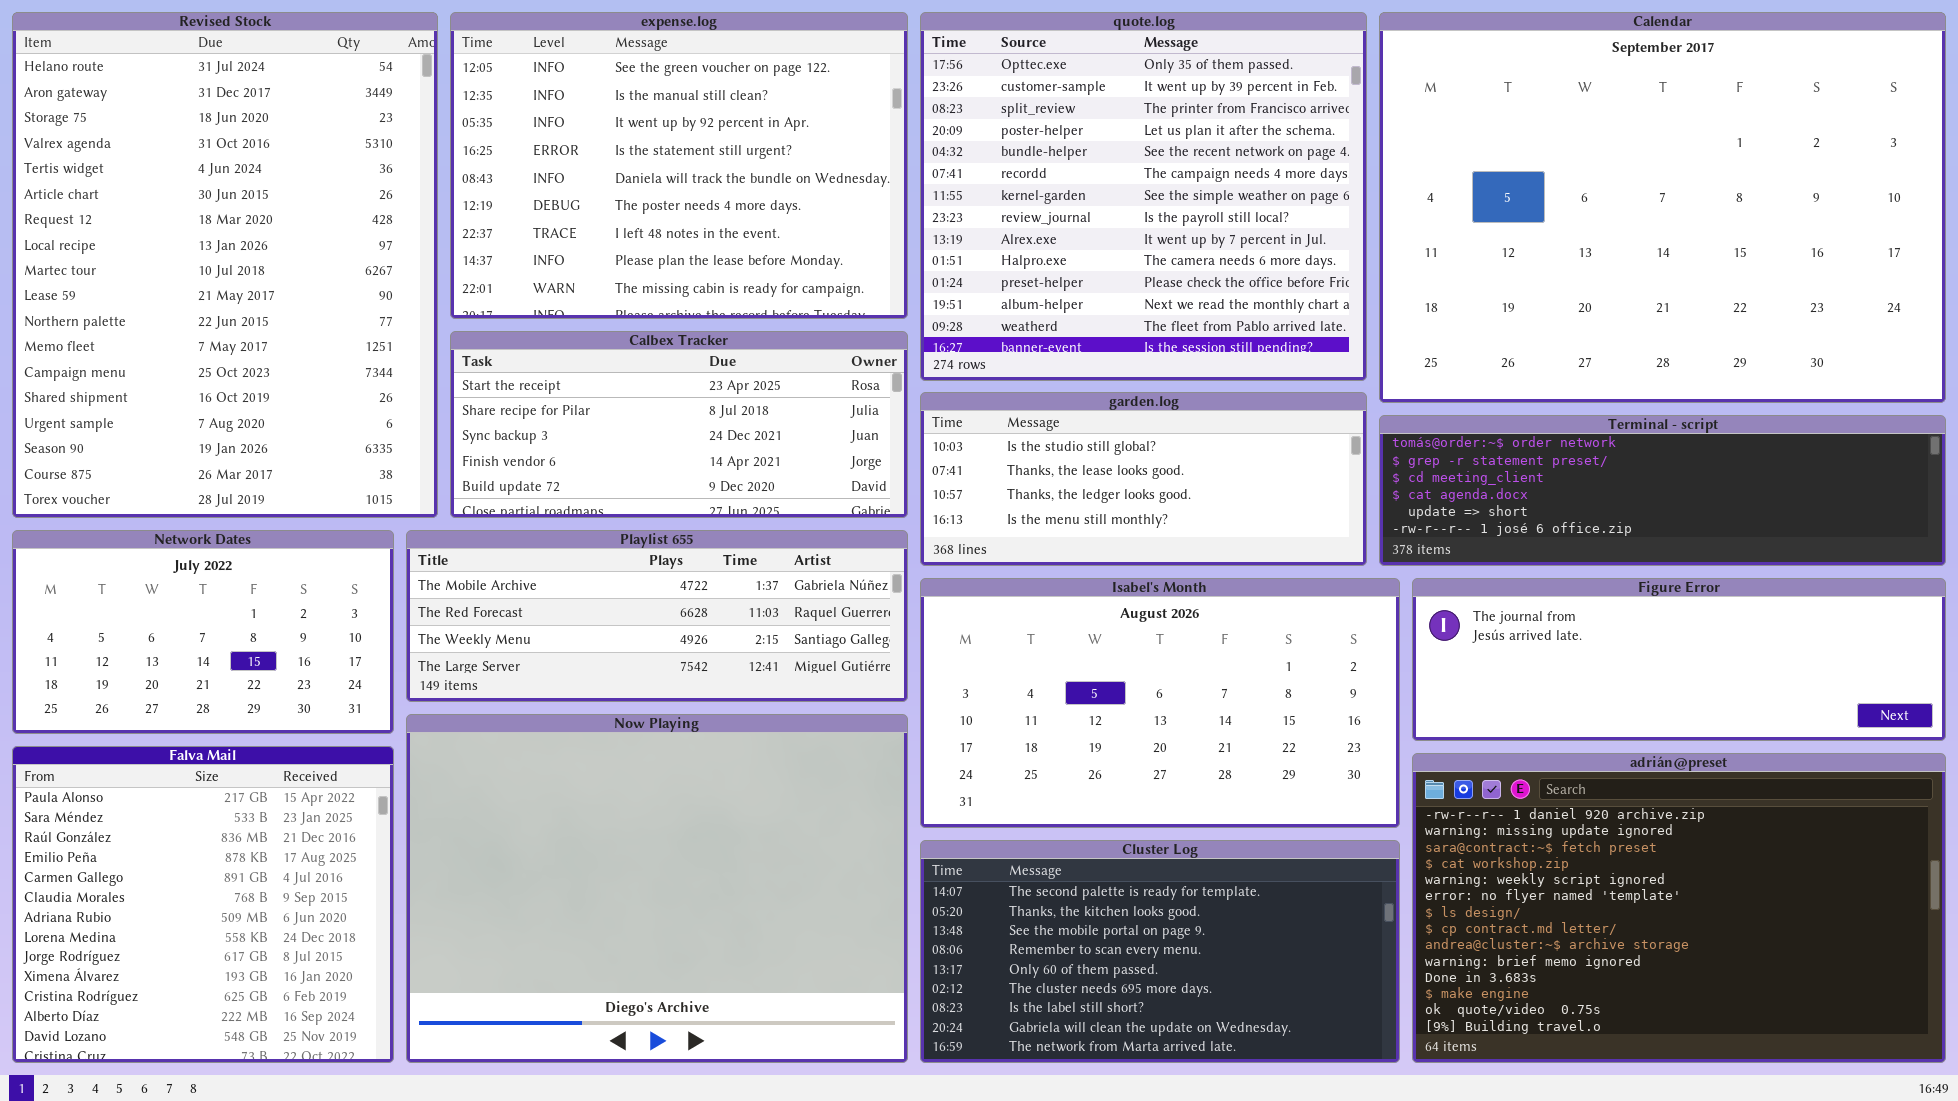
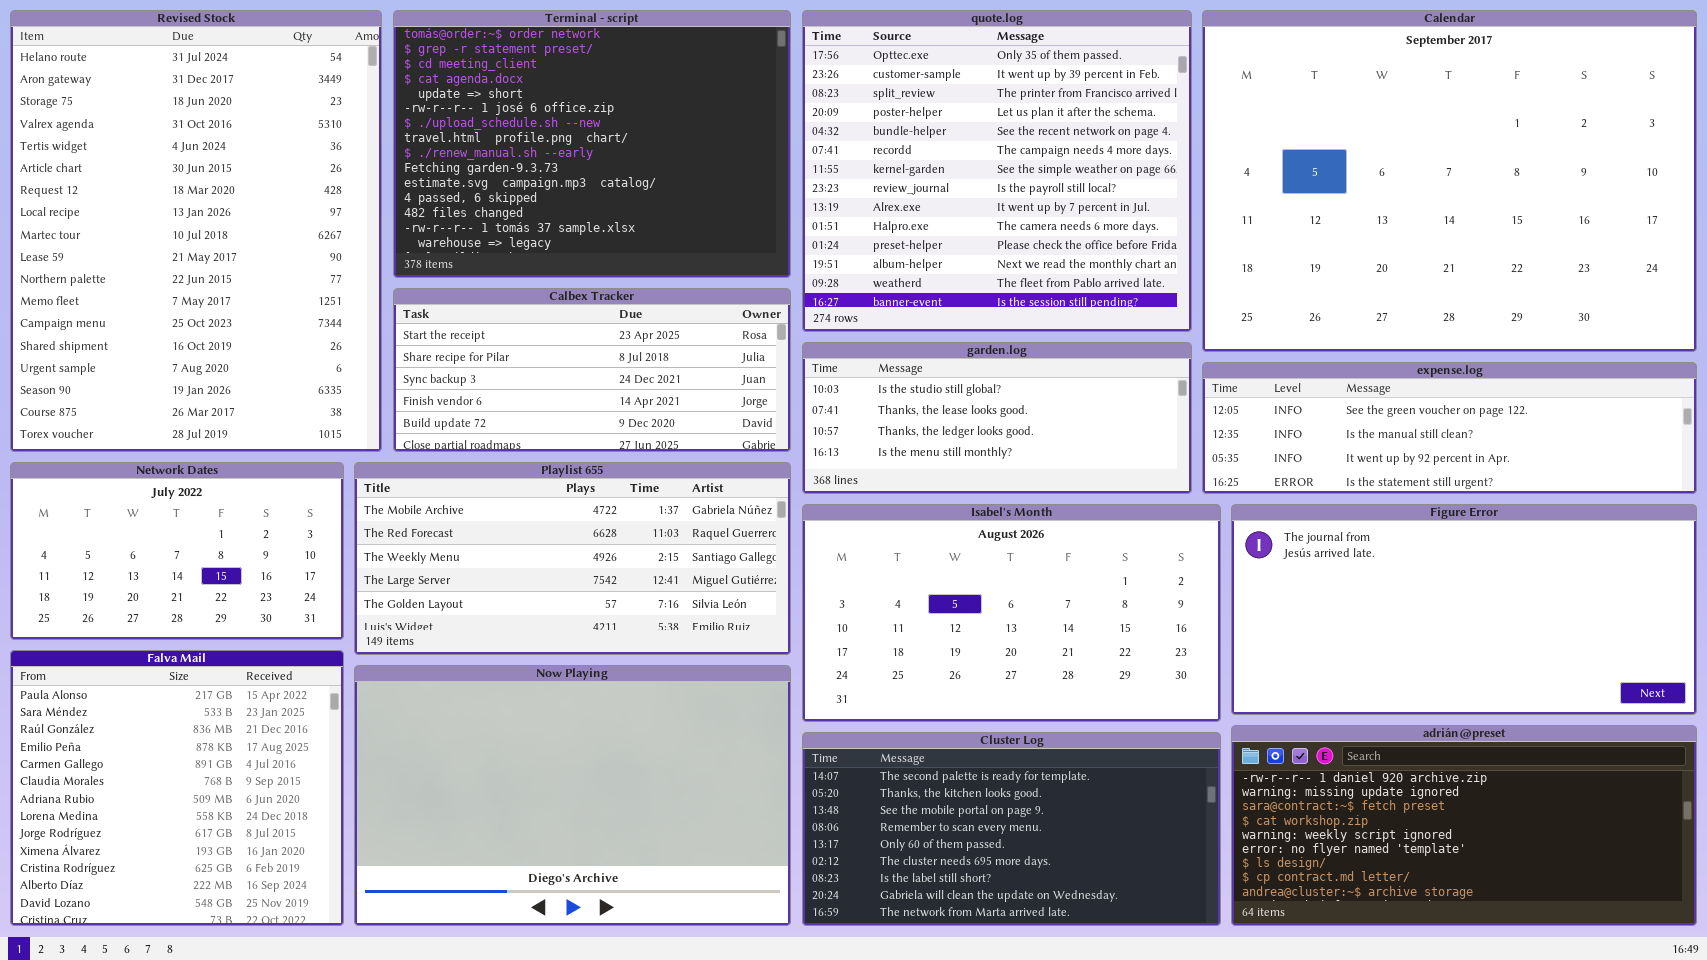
expense.log: [450,12,908,319] -> [1202,362,1697,494], moved, resized
Terminal - script: [1379,415,1946,566] -> [393,10,791,278], moved, resized
Playlist 655: [406,530,908,702] -> [354,462,791,655], resized
Figure Error: [1412,578,1946,741] -> [1231,504,1697,715], resized
Now Playing: [406,714,908,1063] -> [354,665,791,926], resized
adrián@preset: [1412,753,1946,1063] -> [1231,725,1697,926], resized

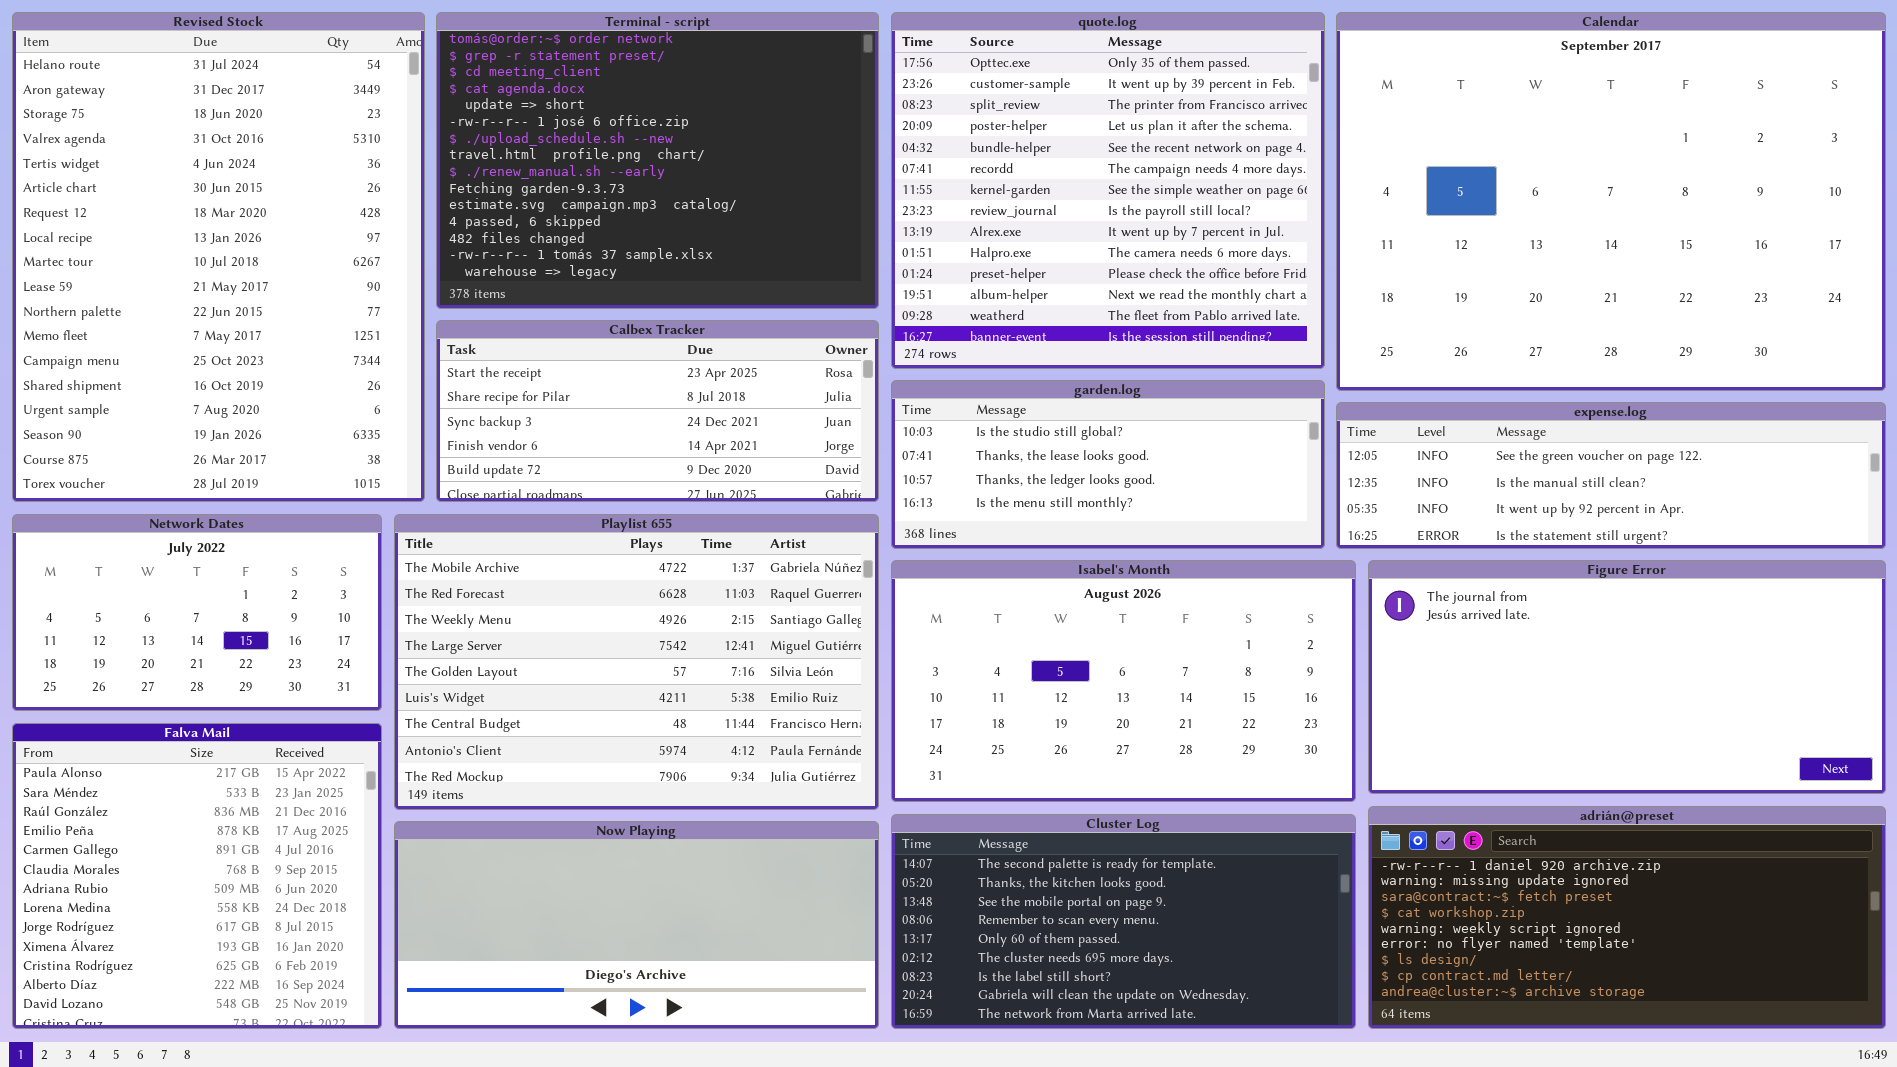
Playlist 655: [354,462,791,655] -> [394,514,879,810], resized
Now Playing: [354,665,791,926] -> [394,821,879,1029], resized

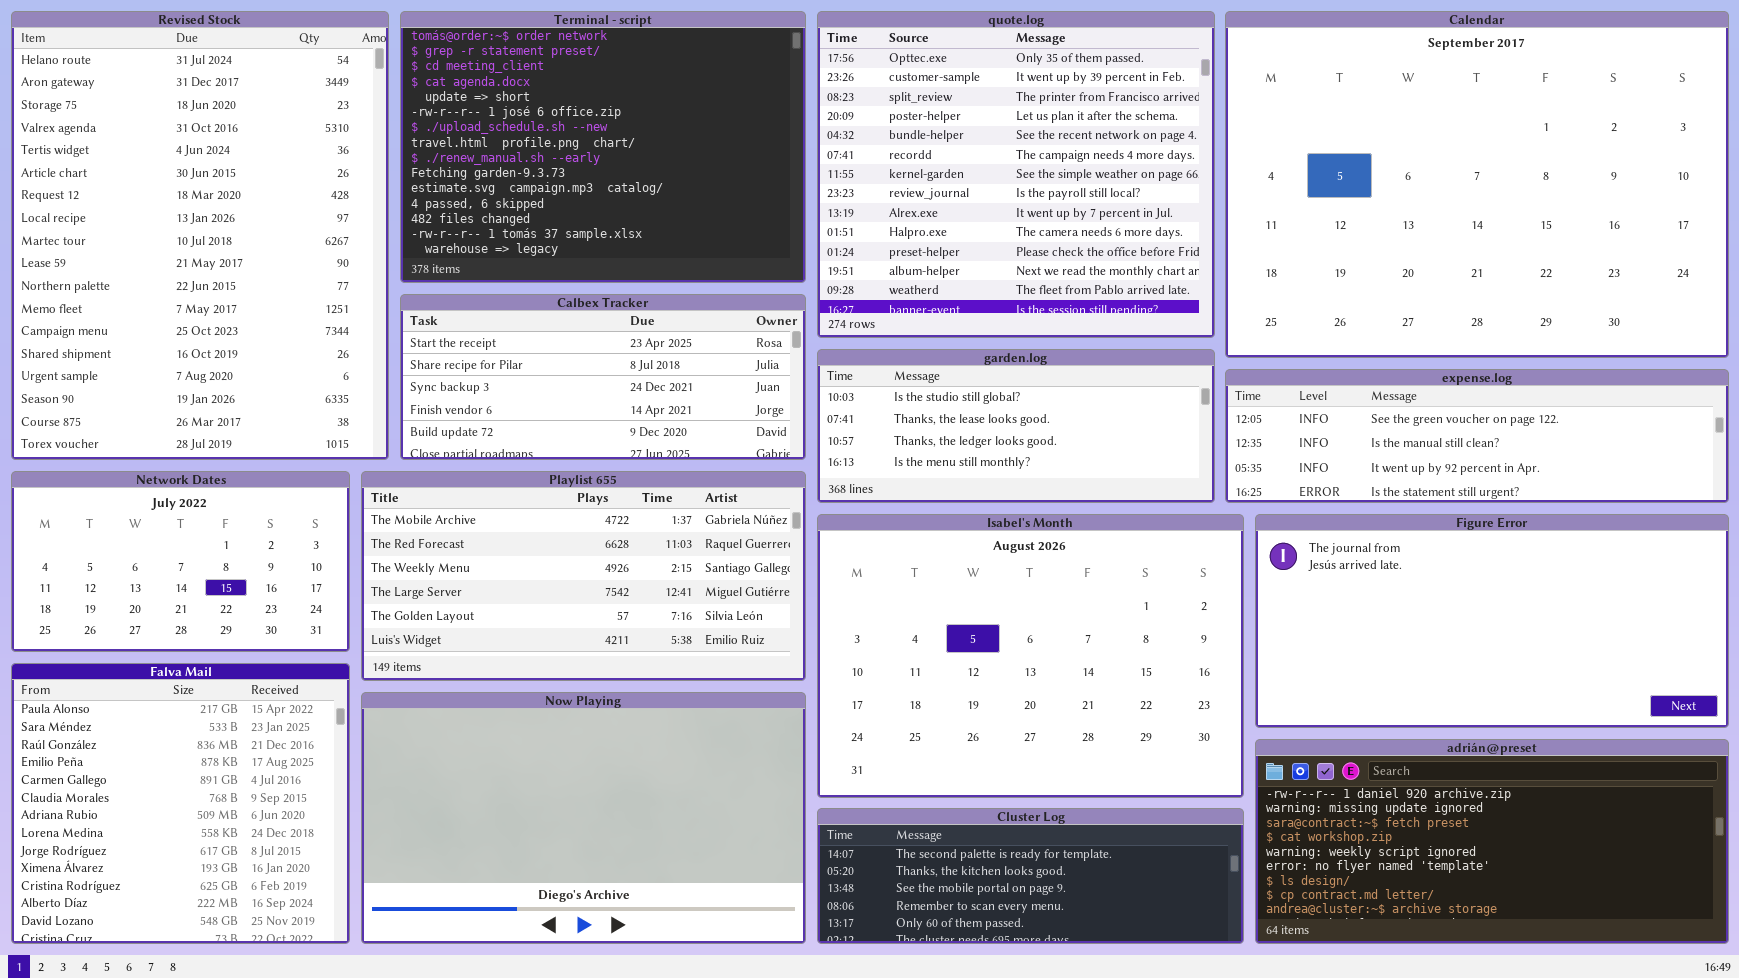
Playlist 655: [394,514,879,810] -> [361,471,806,681], resized
Isabel's Month: [891,560,1356,802] -> [817,514,1244,798], resized
Cluster Log: [891,814,1356,1029] -> [817,808,1244,944], resized
Now Playing: [394,821,879,1029] -> [361,692,806,944], resized

